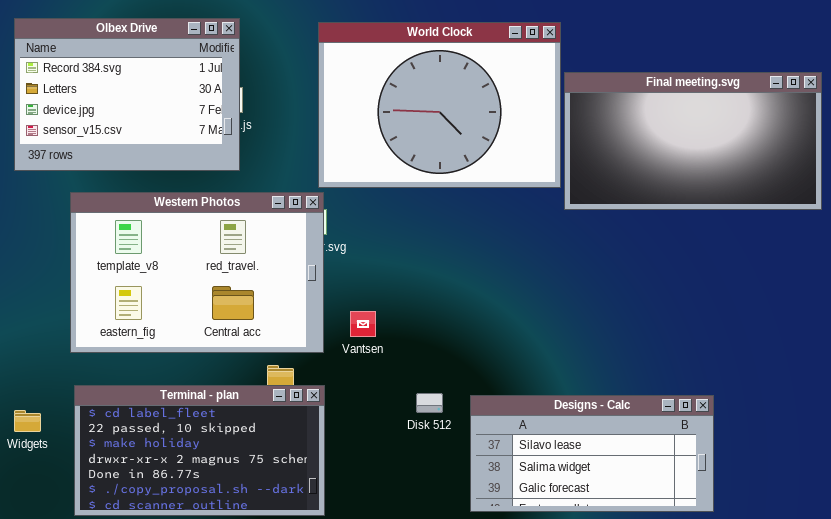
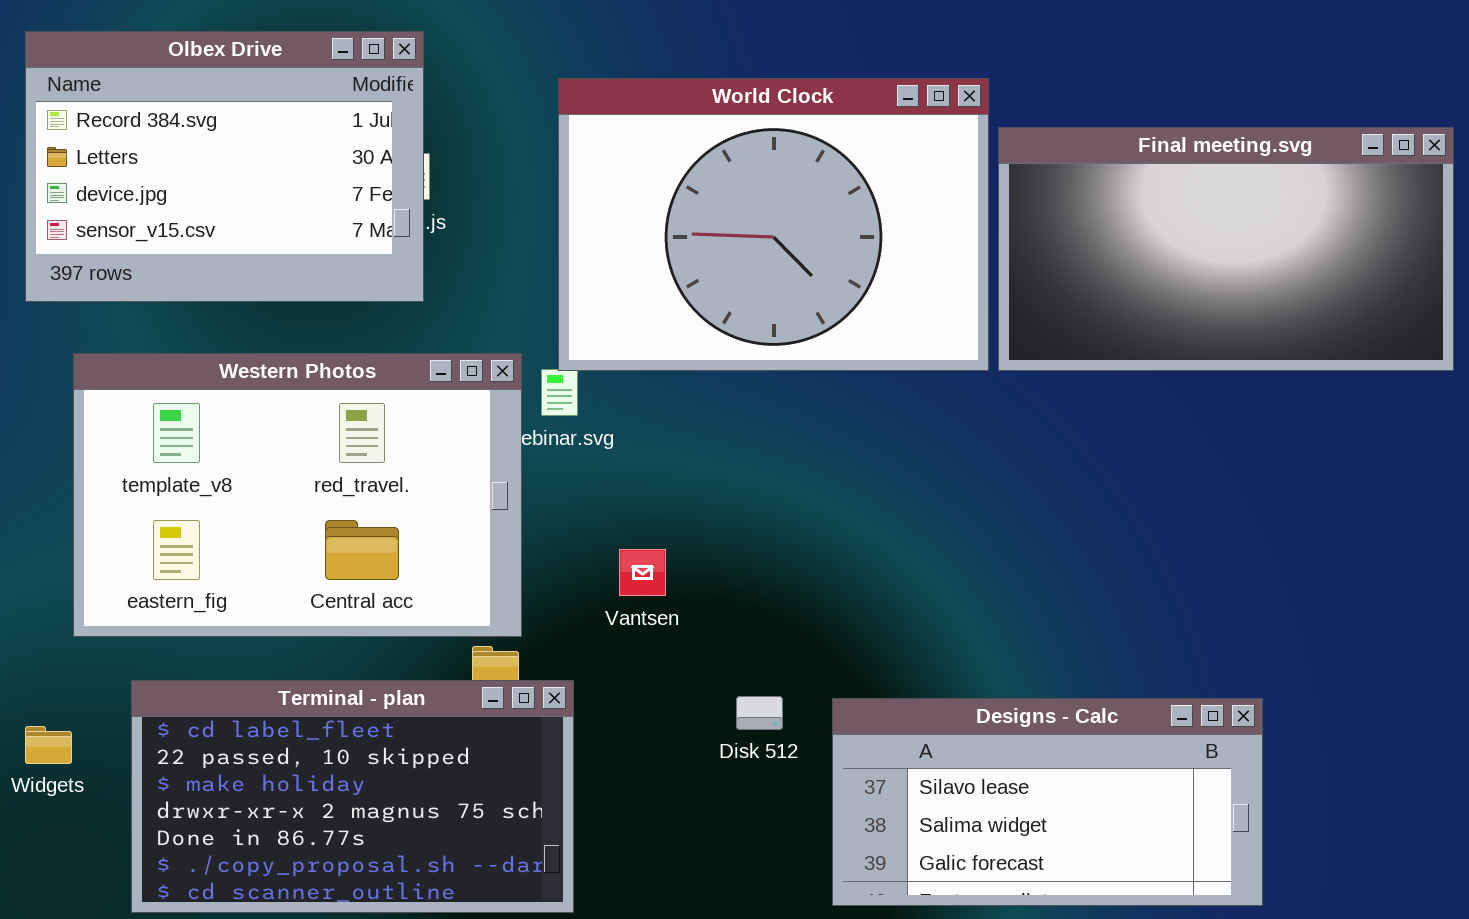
World Clock: [318,22,561,188] -> [558,78,989,371], moved
Western Photos: [70,192,324,353] -> [73,353,522,637], moved

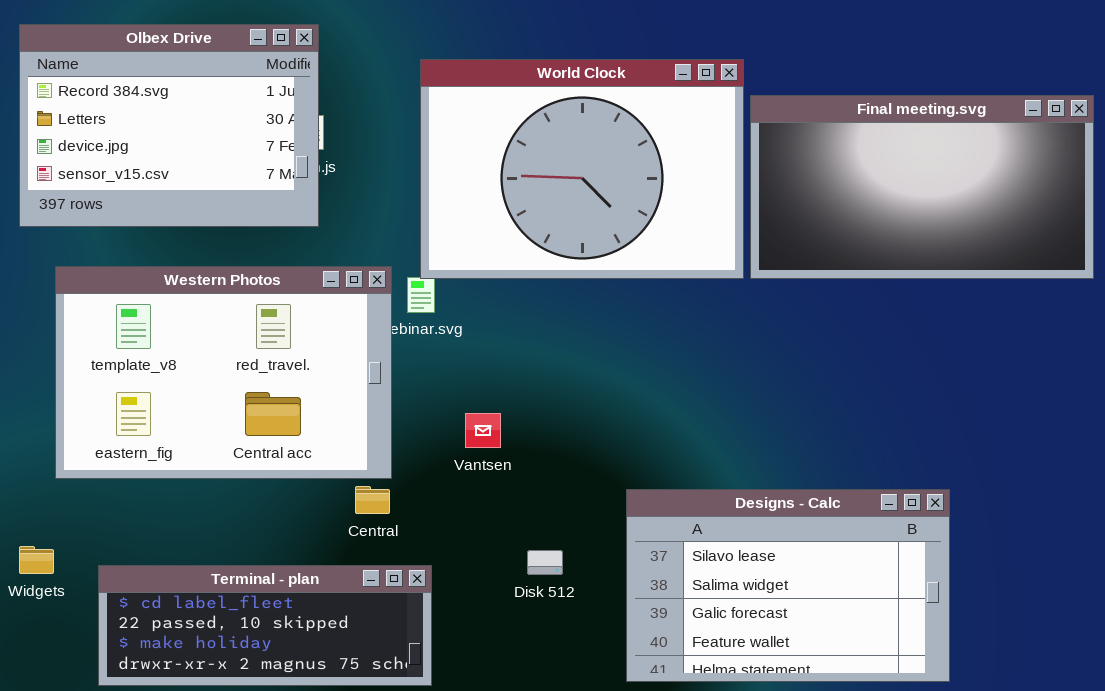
Terminal - plan: [131,680,574,913] -> [98,565,432,686], resized
Disk 512: [736,696,783,730] -> [527,550,563,575], moved
Designs - Calc: [832,698,1263,906] -> [626,489,950,682], resized

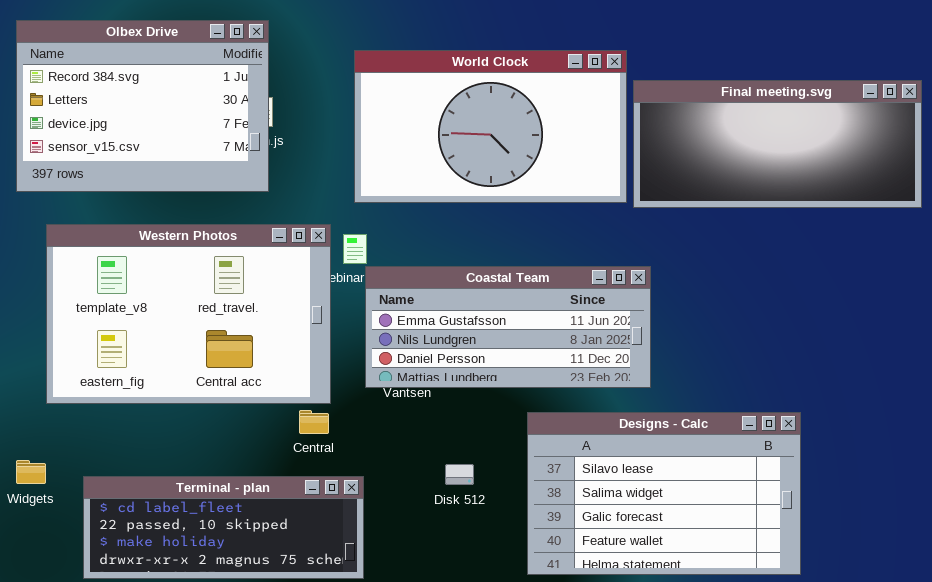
World Clock: [420,59,744,279] -> [354,50,627,203], resized
Final meeting.svg: [750,95,1094,279] -> [633,80,922,208], resized
Coastal Team: none -> [365,266,651,388], opened

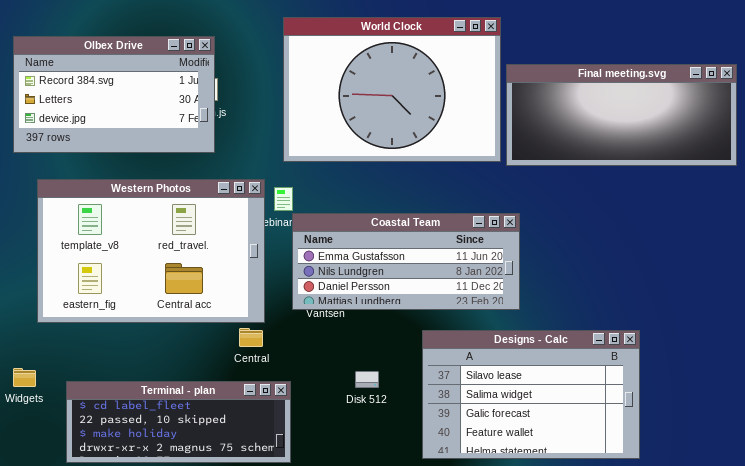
Olbex Drive: [16,20,269,192] -> [13,36,215,153], resized
World Clock: [354,50,627,203] -> [283,17,501,162], resized

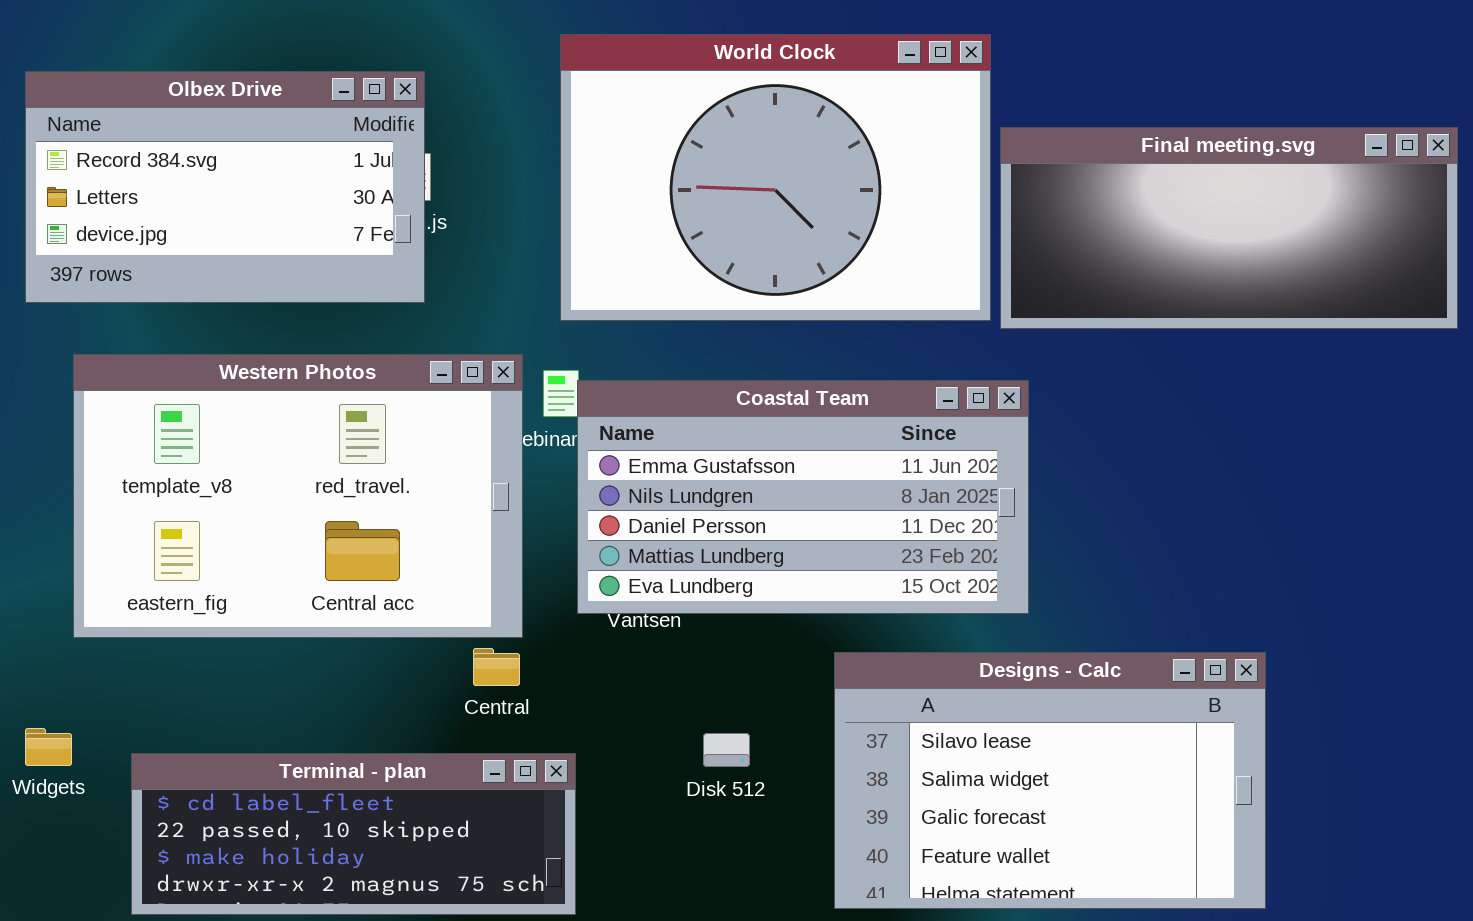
Coastal Team: [292,213,520,310] -> [577,380,1029,614], resized

